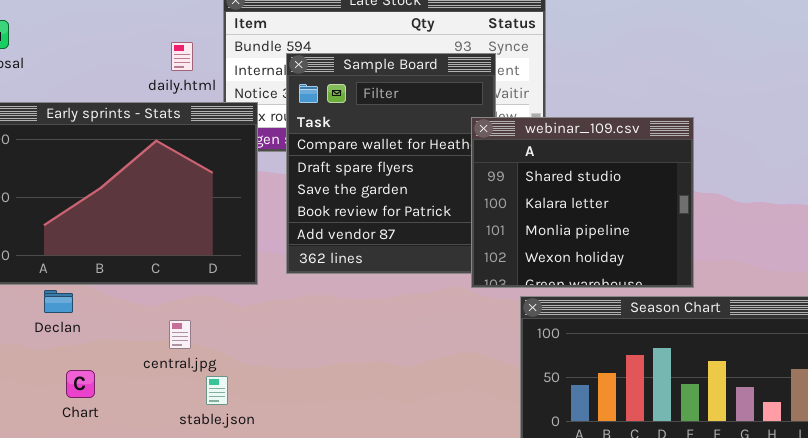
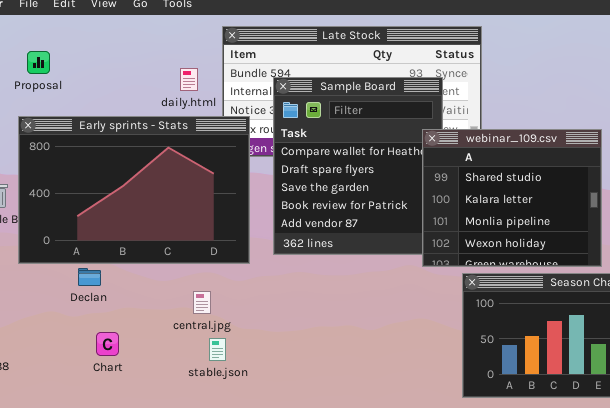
central.jpg: [169,320,191,349] -> [193,291,211,314], moved

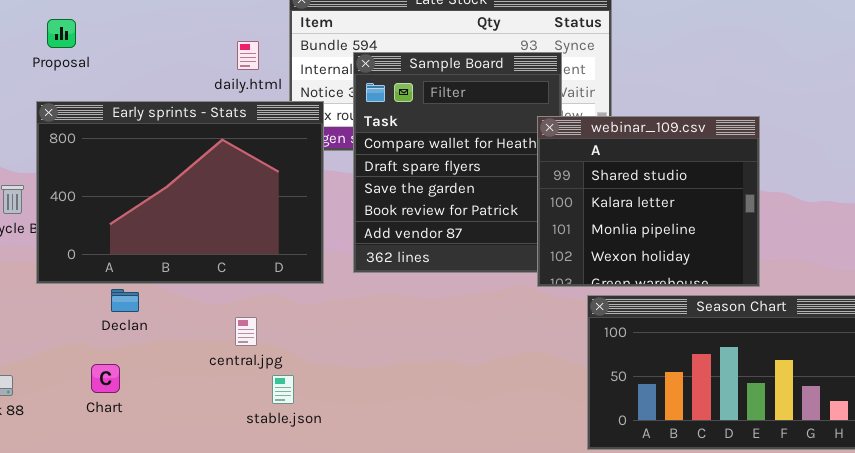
central.jpg: [193,291,211,314] -> [235,317,257,346], moved
Chart: [96,332,119,356] -> [91,364,120,393], moved

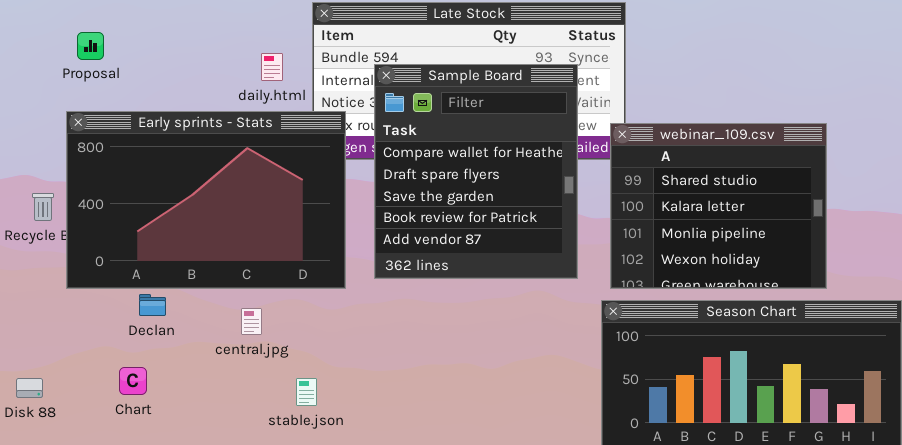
webinar_109.csv: [537,116,760,287] -> [610,123,827,289], moved
central.jpg: [235,317,257,346] -> [241,308,262,335], moved

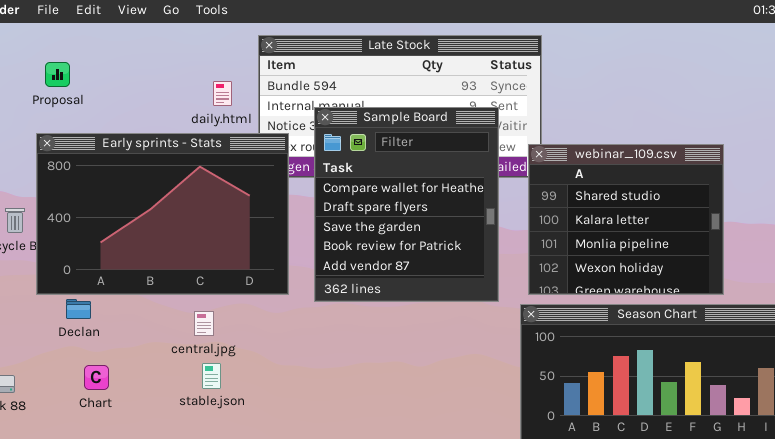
Sample Board: [374,64,578,279] -> [314,107,499,302], moved
Declan: [139,294,166,316] -> [66,299,91,319], moved
stable.json: [296,378,317,406] -> [202,363,221,389], moved

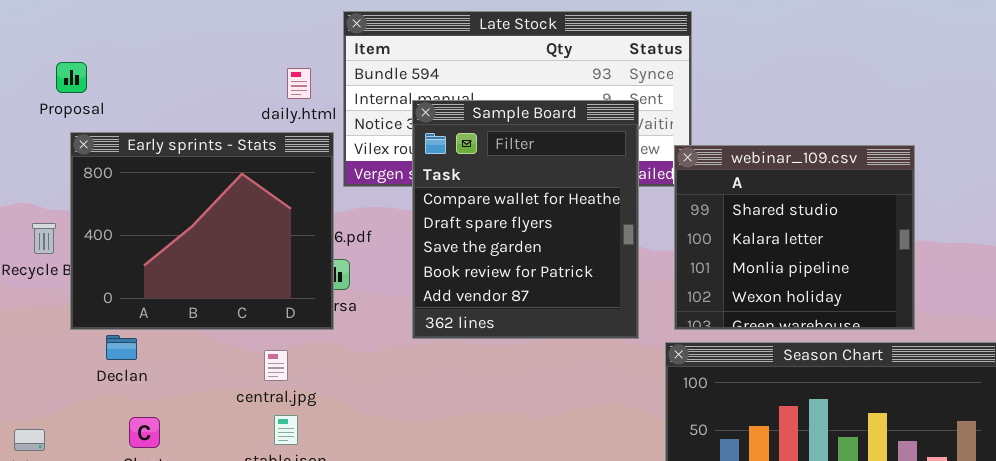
Proposal: [45,62,70,87] -> [56,62,87,93], moved
Early sprints - Stats: [36,133,289,295] -> [70,132,334,330], resized

